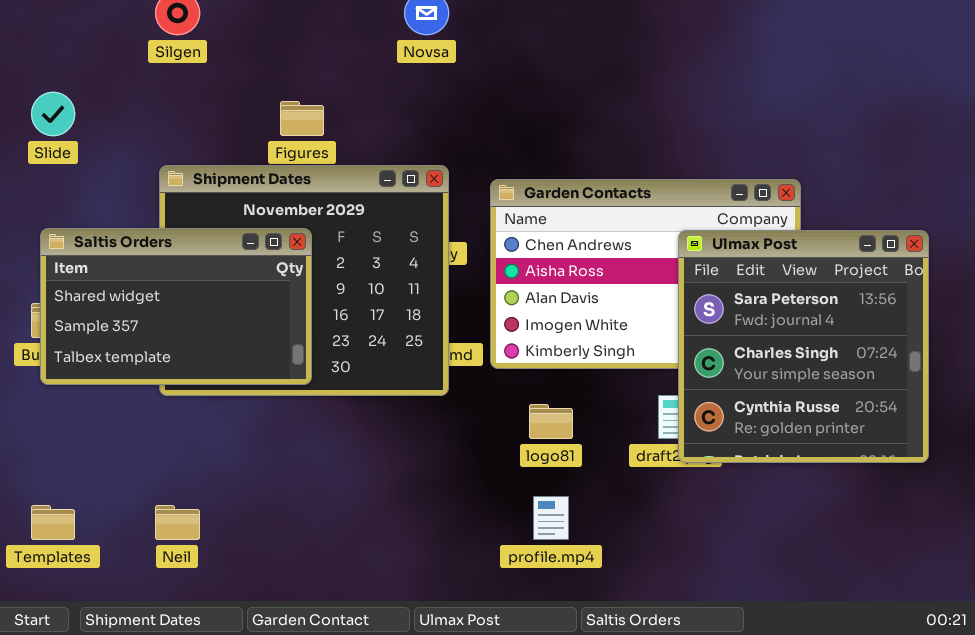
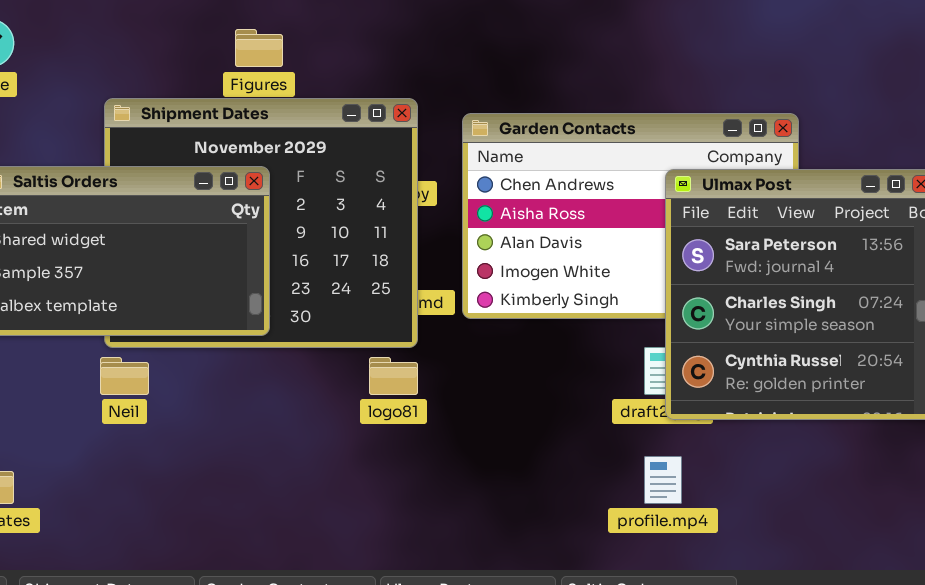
logo81: [529,404,573,439] -> [369,357,418,395], moved
profile.mp4: [533,496,569,540] -> [644,456,682,504], moved
Neil: [155,505,200,540] -> [100,357,149,395], moved

